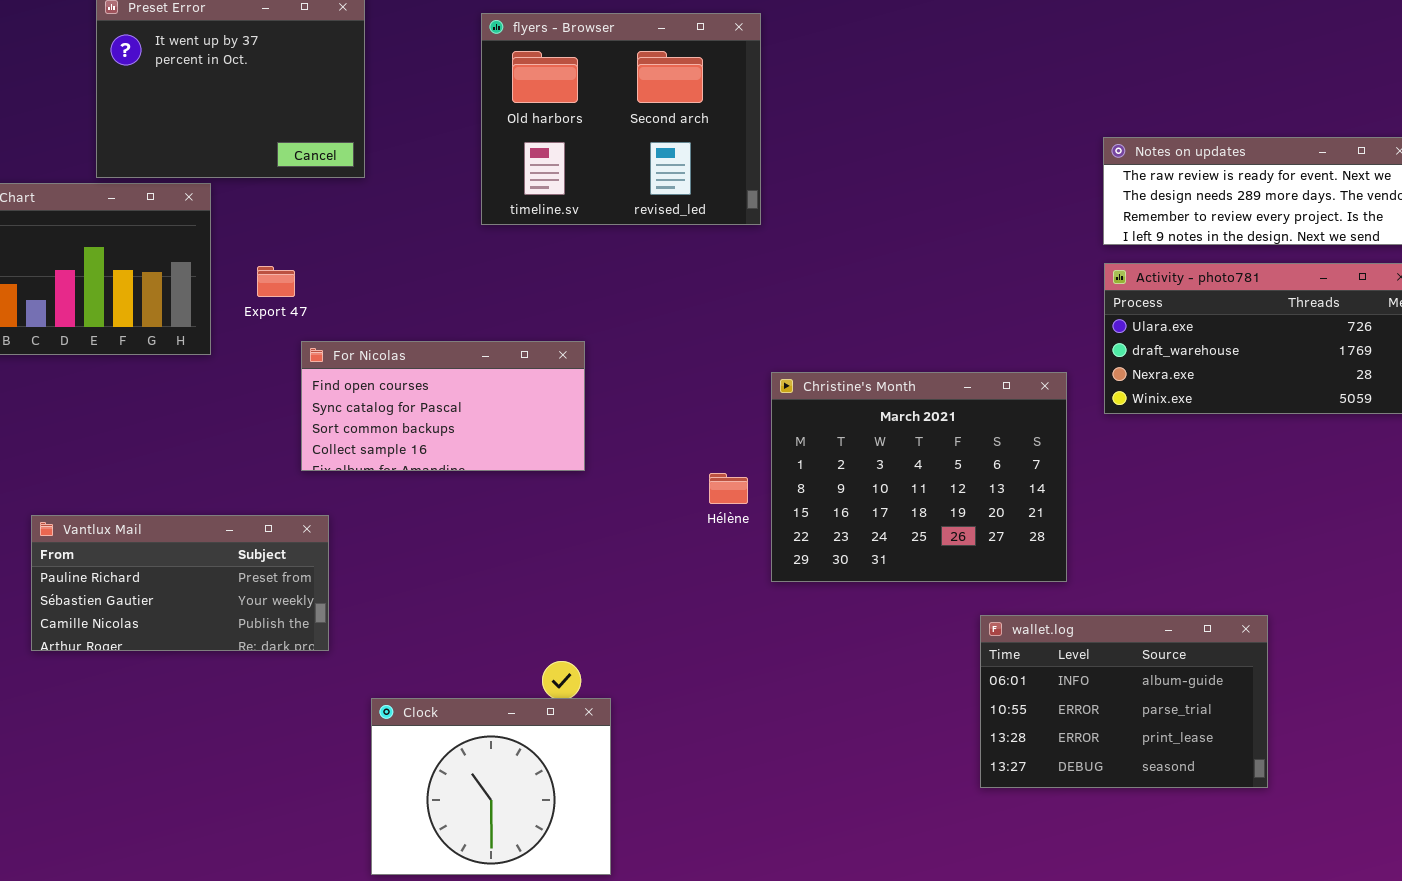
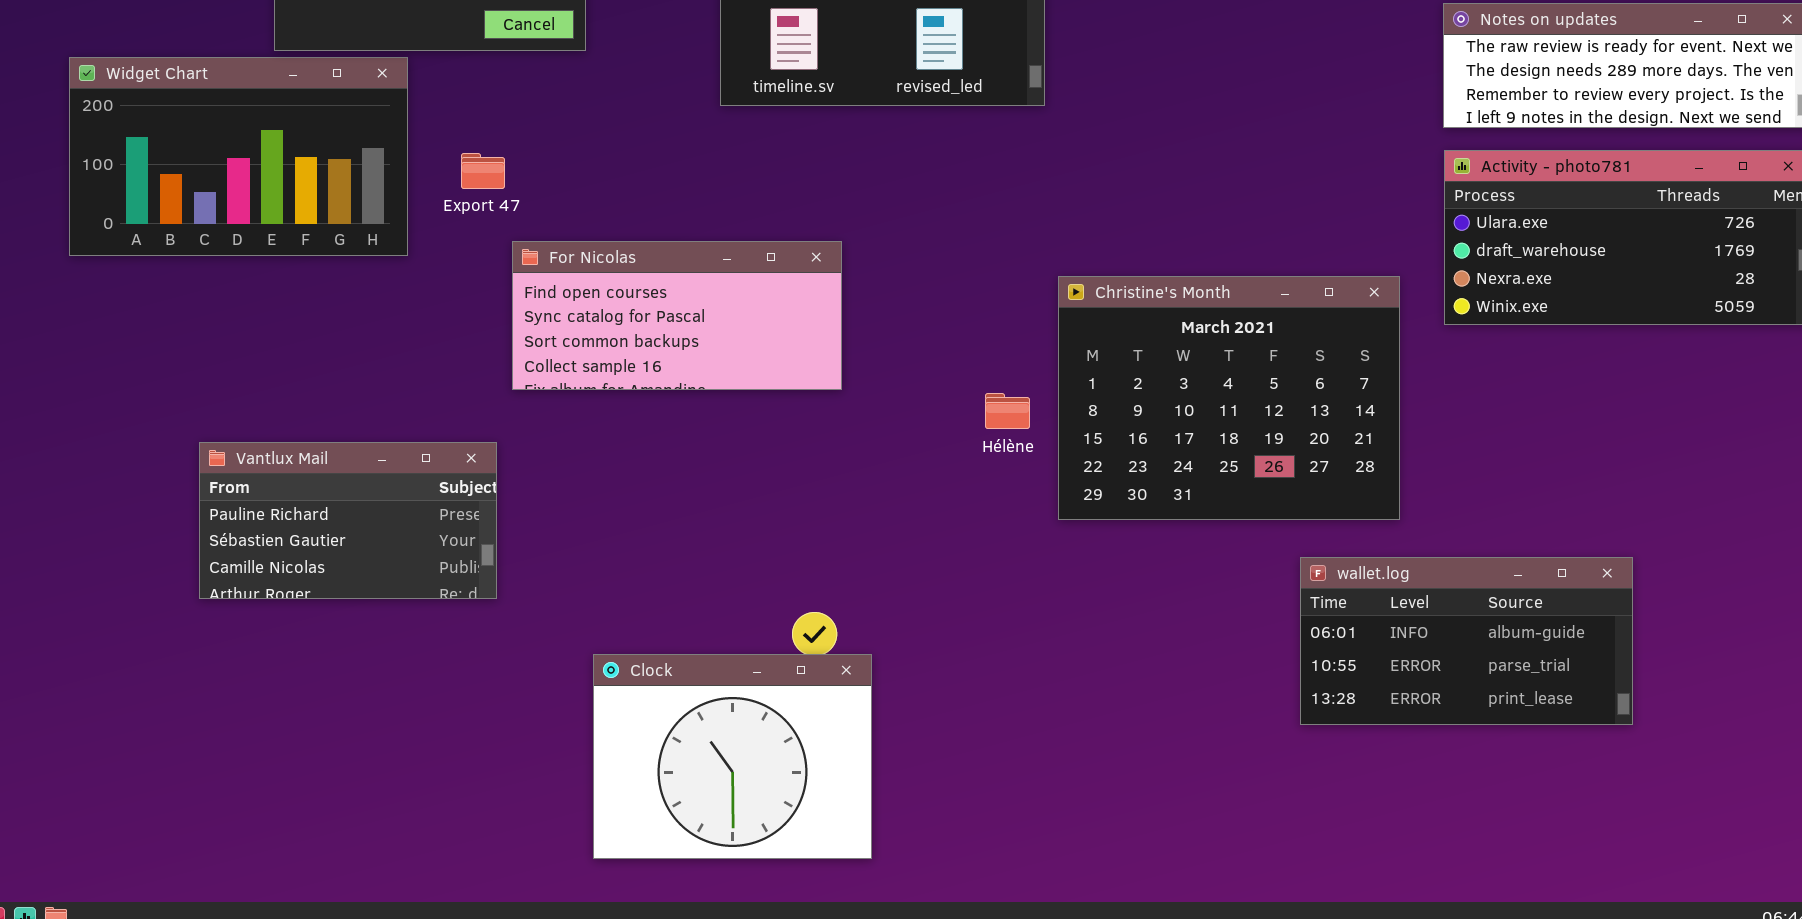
Vantlux Mail: [31,515,329,651] -> [199,442,497,599], resized
wallet.log: [980,615,1268,788] -> [1300,557,1633,725], resized

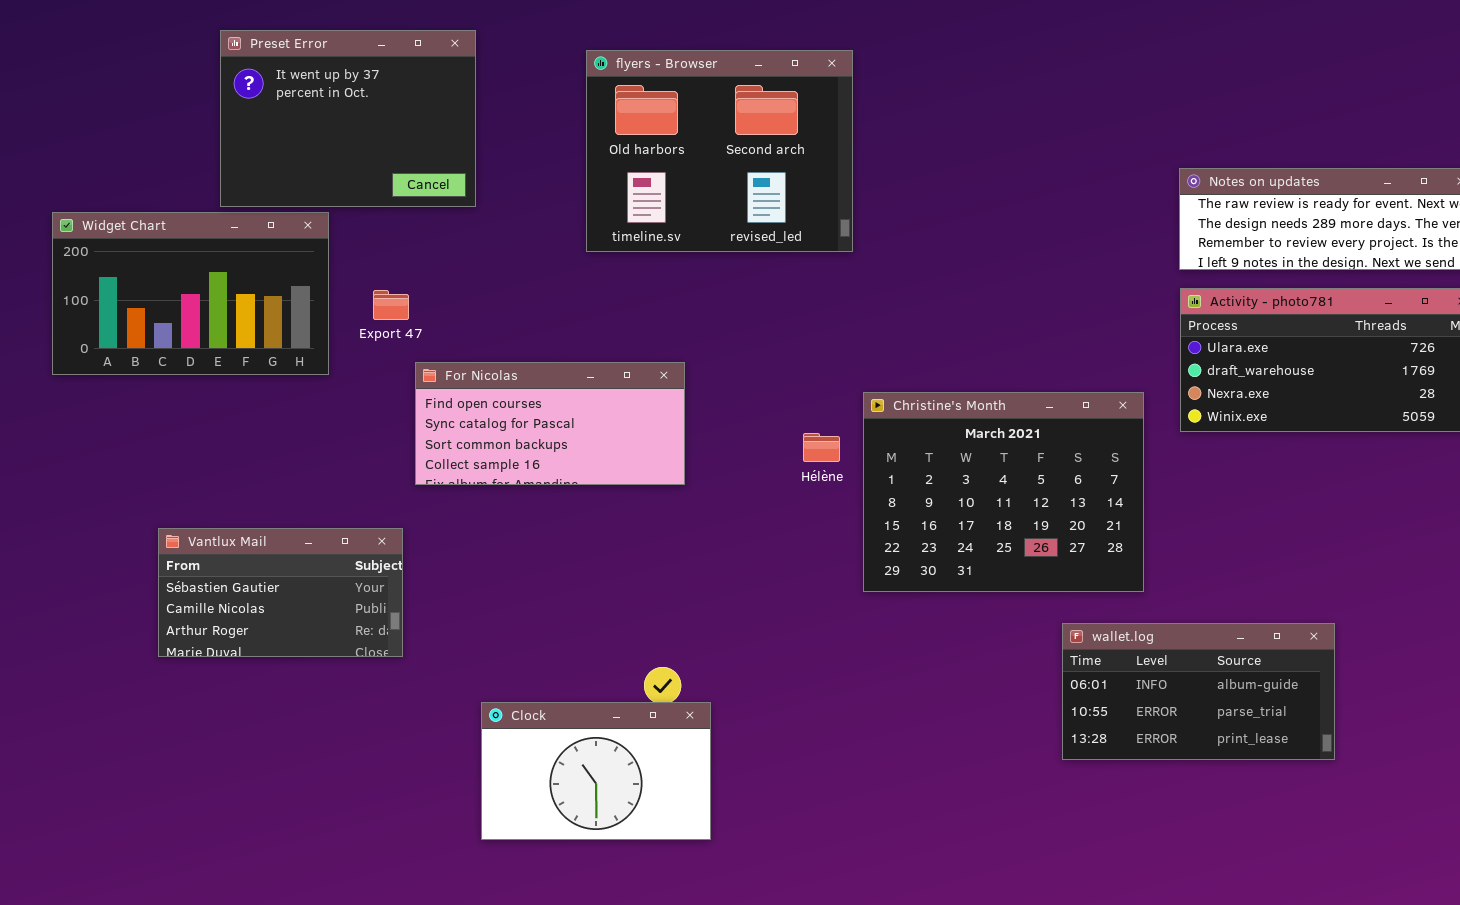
Hélène: [985,393,1030,429] -> [803,433,840,462], moved
Vantlux Mail: [199,442,497,599] -> [158,528,403,657], scrolled down 1 row
Clock: [593,654,872,859] -> [481,702,711,840], resized

